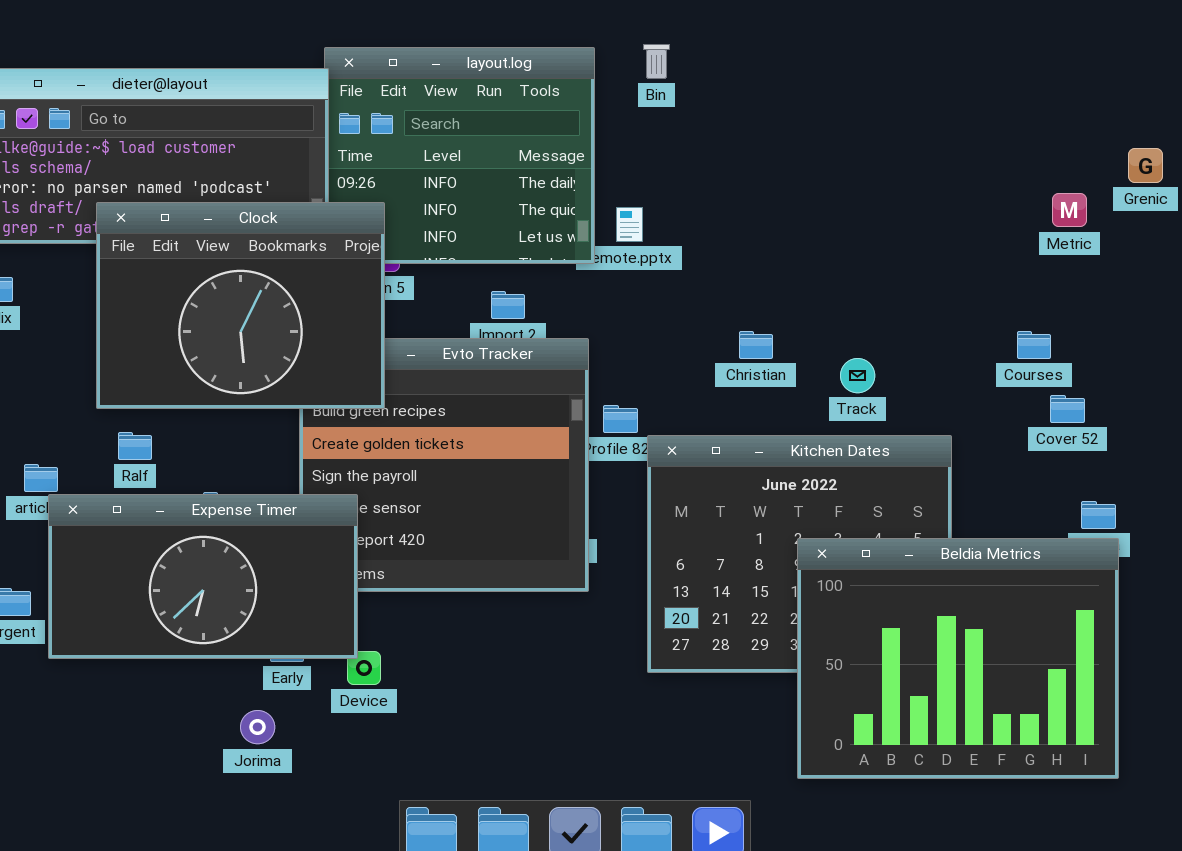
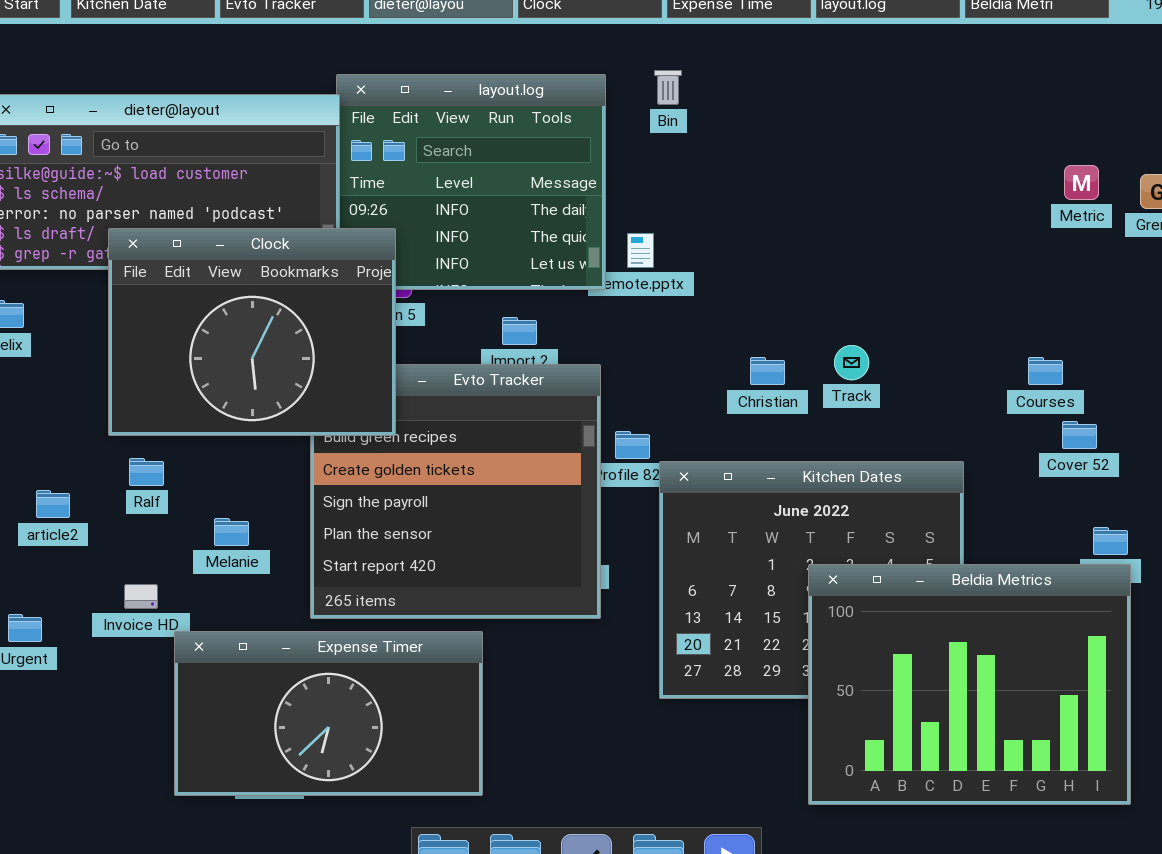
Metric: [1052,193,1087,227] -> [1064,165,1099,200], moved
Track: [840,358,875,393] -> [834,345,869,380], moved
Expense Timer: [48,494,358,659] -> [174,631,483,796], moved

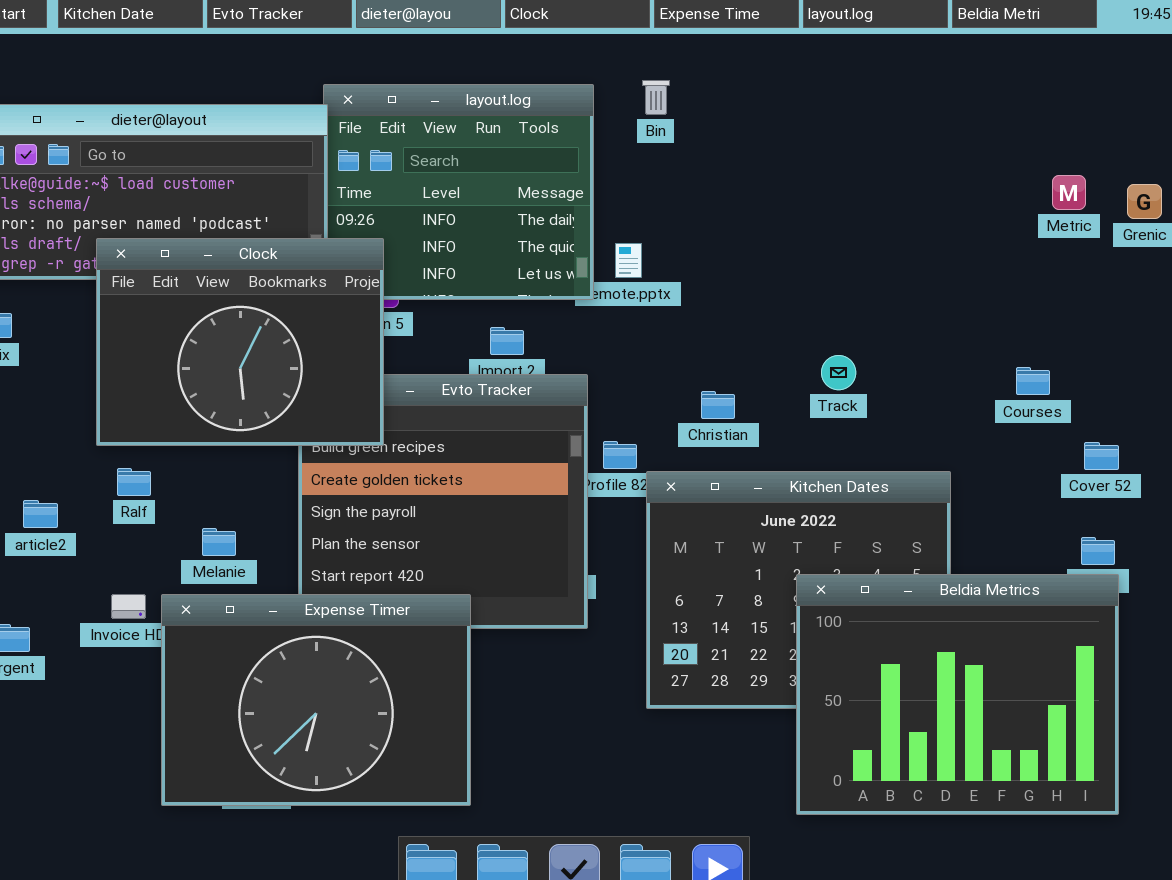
Christian: [750,357,785,385] -> [701,391,735,419], moved
Cover 52: [1062,421,1097,449] -> [1084,442,1119,470], moved
Expense Timer: [174,631,483,796] -> [161,594,471,806], resized

